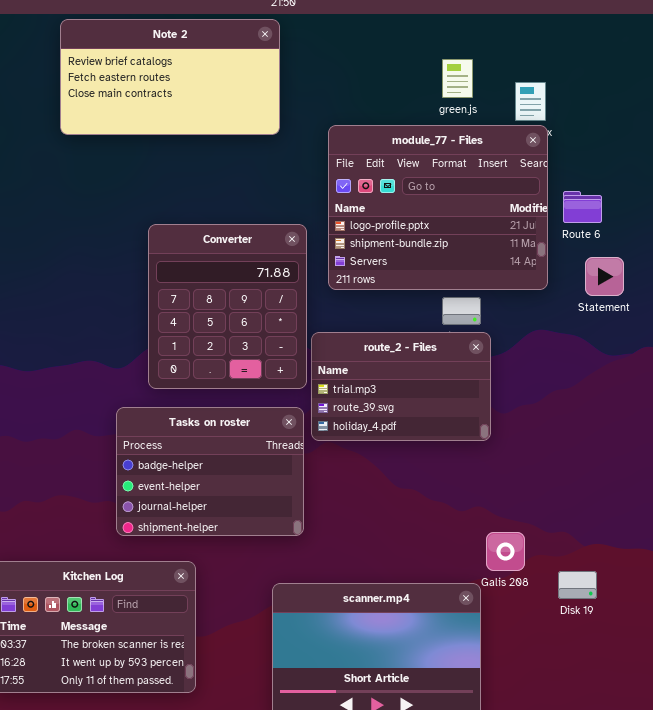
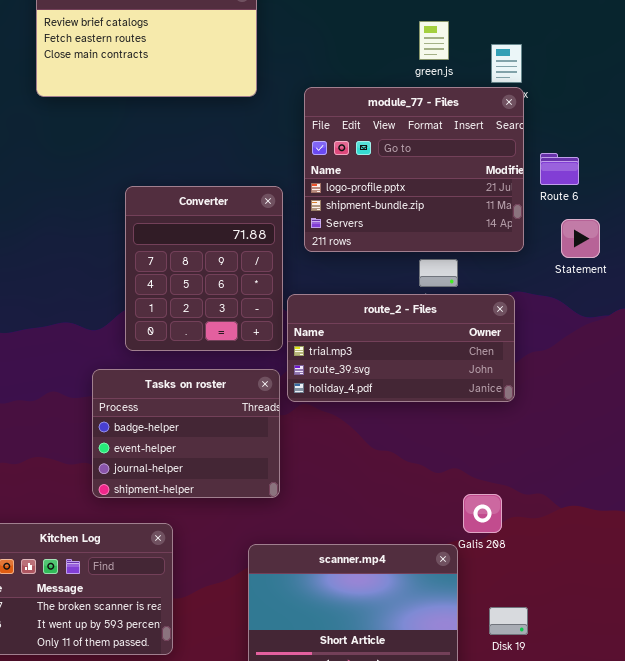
route_2 - Files: [311,332,491,441] -> [287,294,515,402], resized
Disk 19: [558,571,597,599] -> [489,607,528,635], moved

